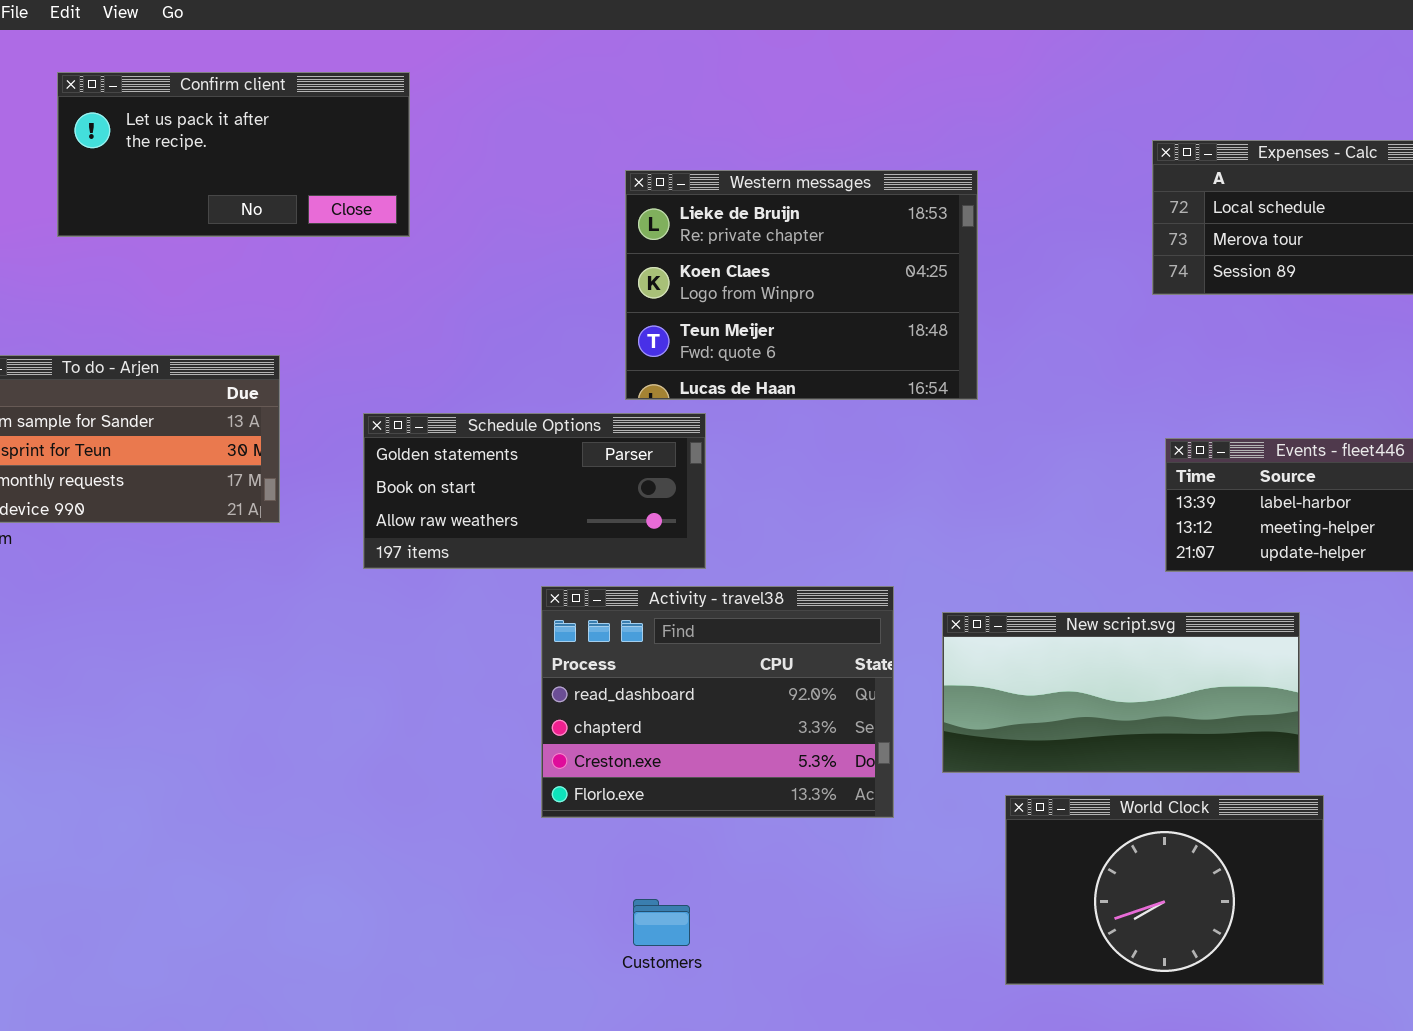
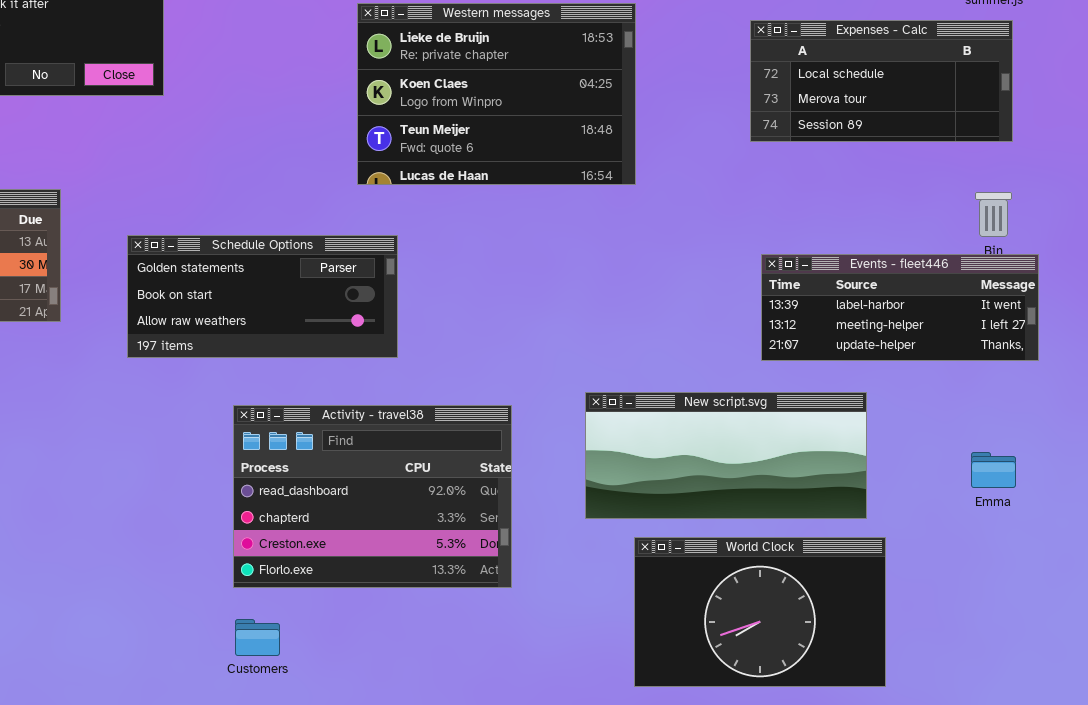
Western messages: [625,170,978,400] -> [357,3,636,185], moved
Activity - travel38: [541,586,894,818] -> [233,405,512,588], moved
Customers: [633,899,690,946] -> [235,619,280,656], moved

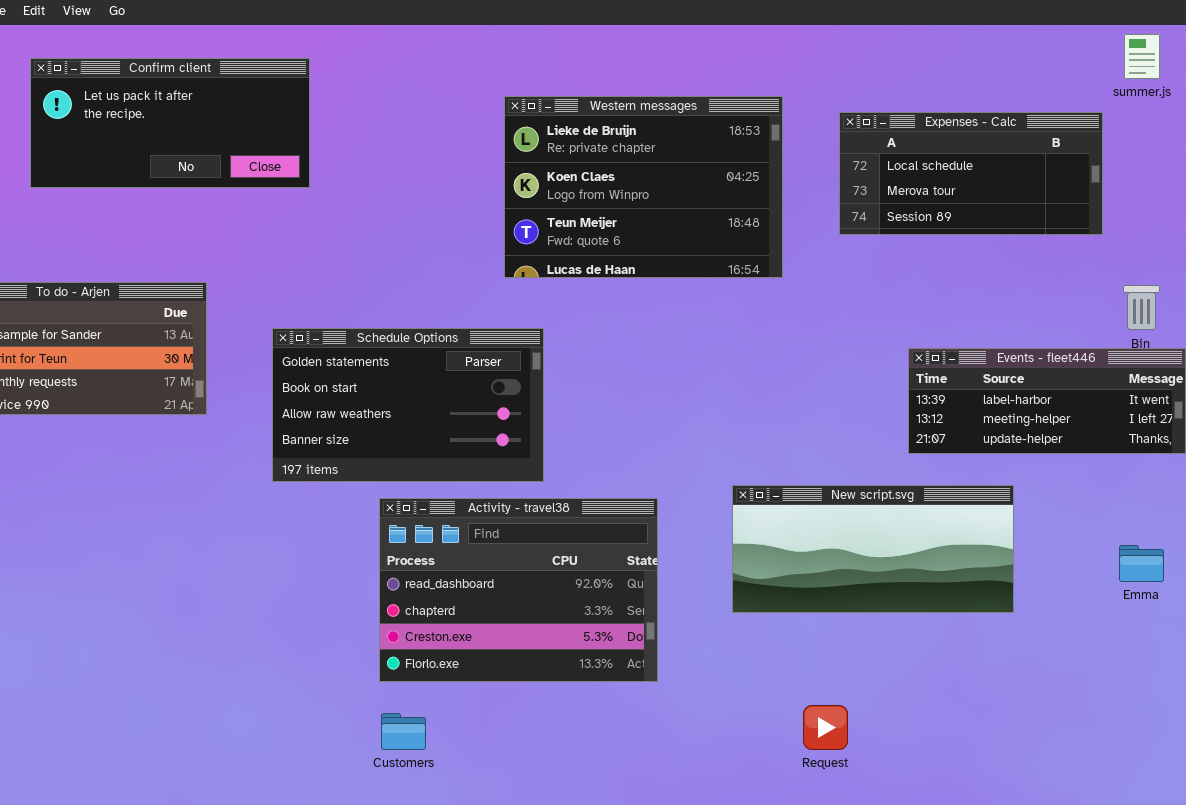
Expenses - Calc: [750,20,1013,142] -> [839,112,1103,235], moved
Schedule Options: [127,235,398,358] -> [272,328,544,482], resized
World Clock: [634,537,886,687] -> none, closed

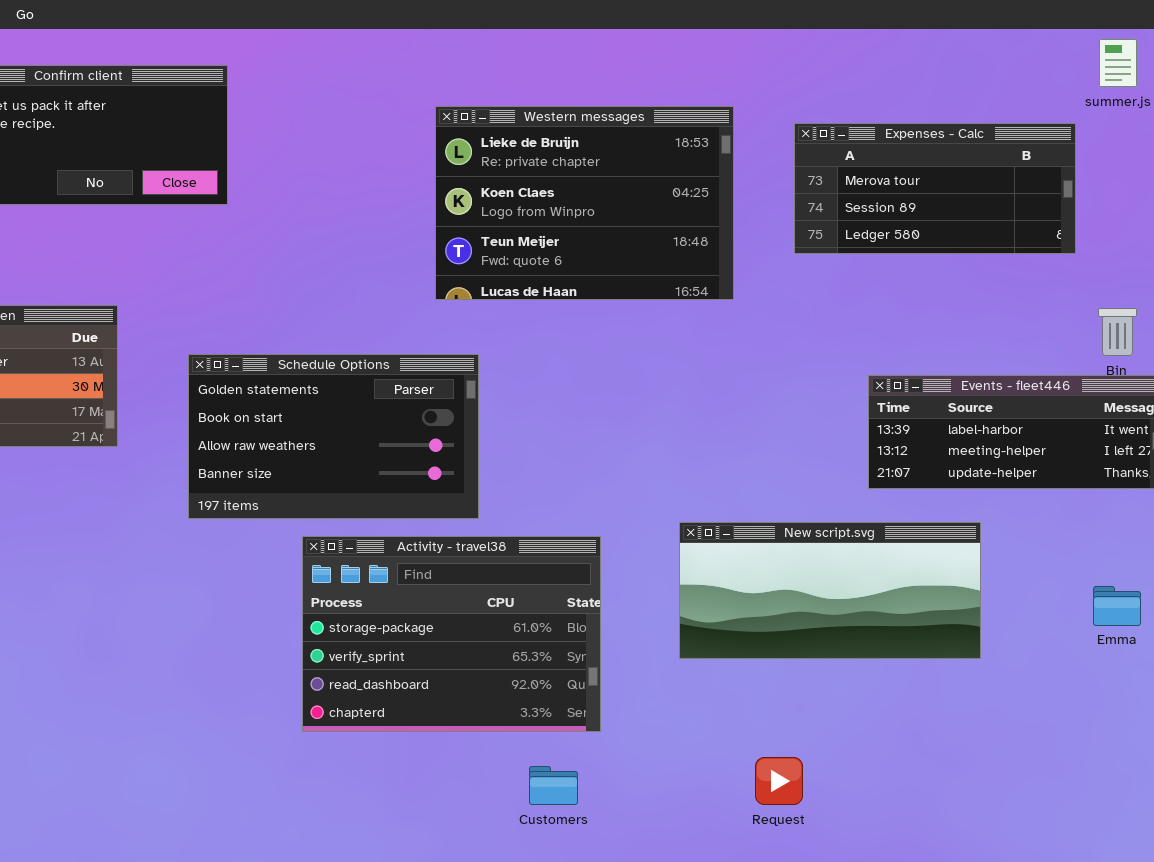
Expenses - Calc: [839,112,1103,235] -> [794,123,1076,254], scrolled down 1 row
Activity - travel38: [379,498,658,682] -> [302,536,601,732], scrolled up 2 rows
Customers: [381,713,426,750] -> [529,766,578,805], moved

